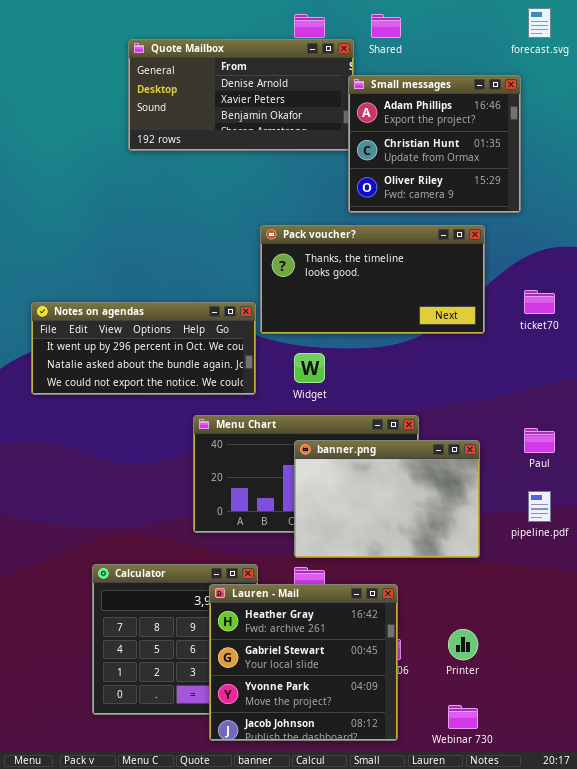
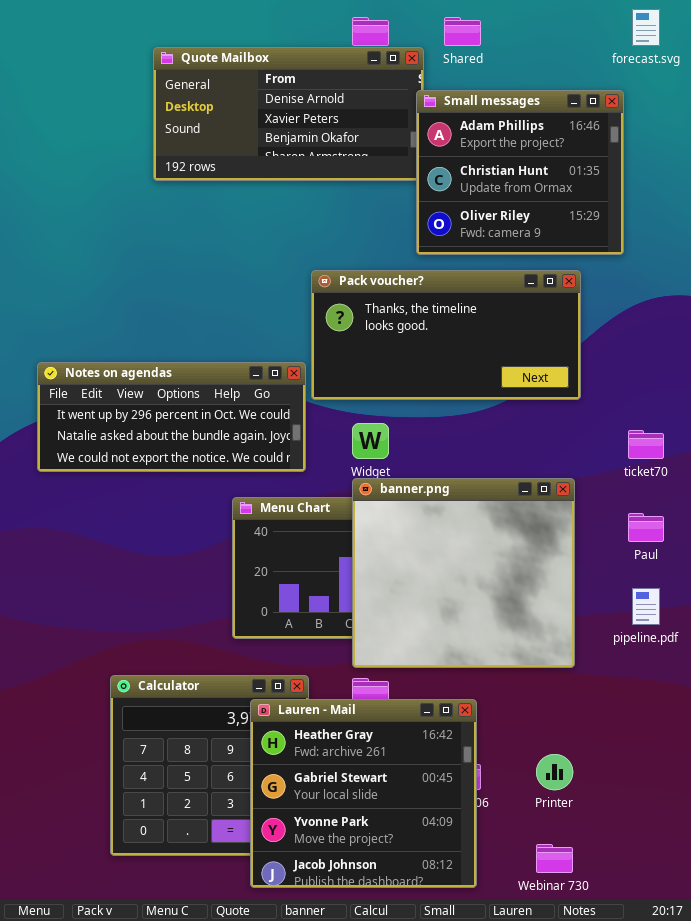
ticket70: [524,290,555,314] -> [628,430,664,459], moved
banner.png: [294,440,480,558] -> [352,478,575,668], resized

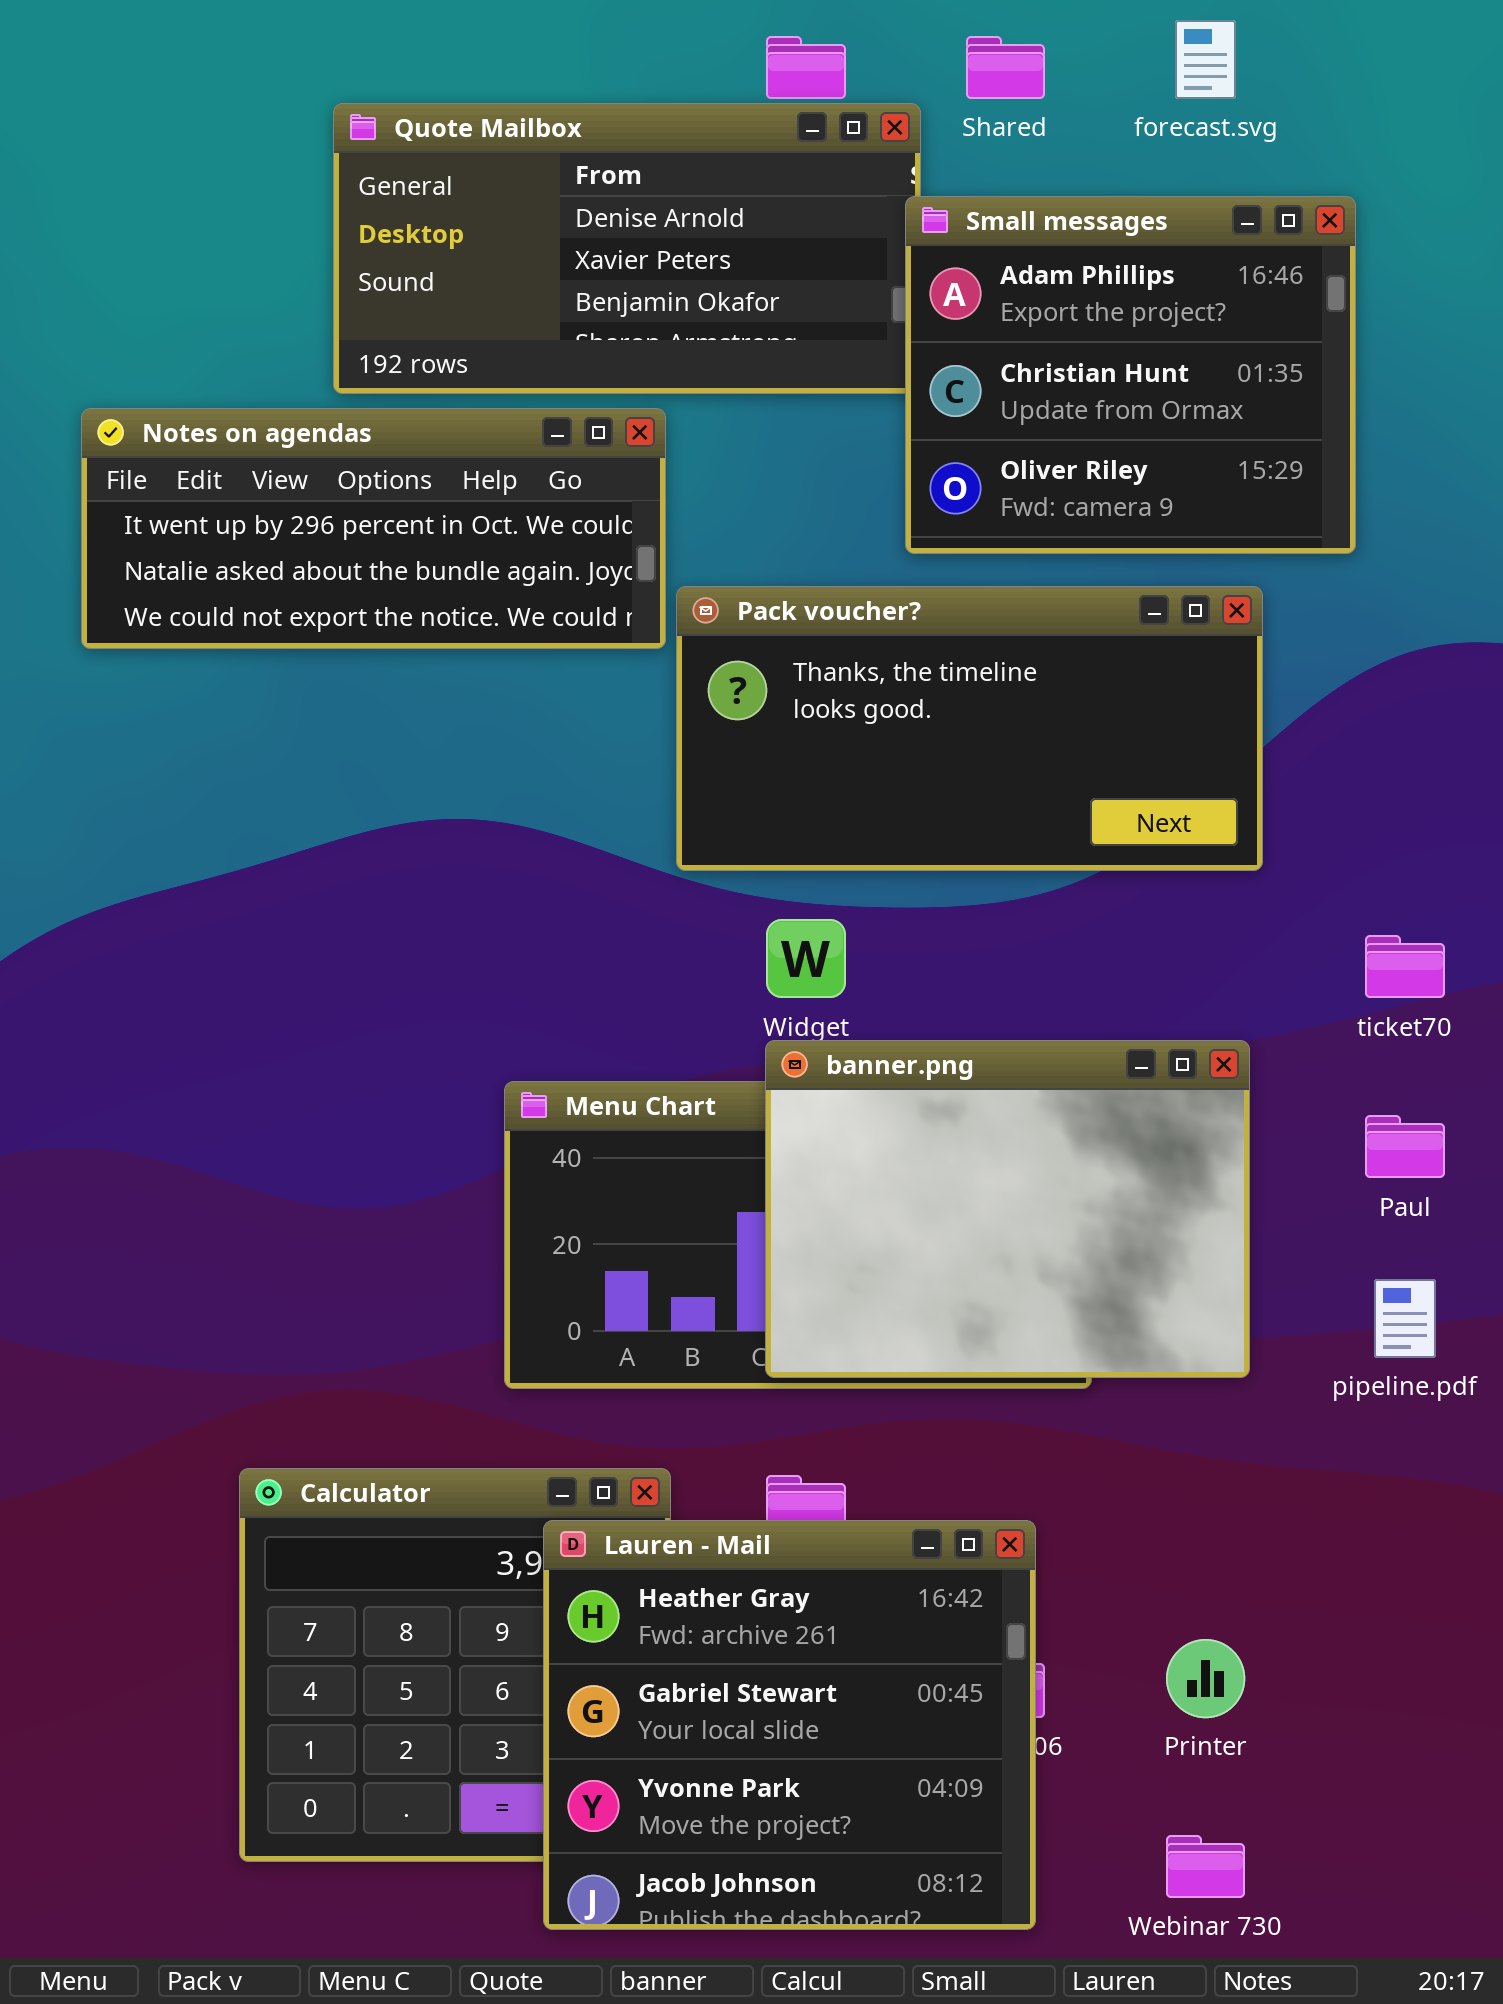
forecast.svg: [632,9,660,46] -> [1175,20,1236,99], moved
Notes on agendas: [37,362,306,472] -> [81,408,666,649], moved
banner.png: [352,478,575,668] -> [765,1040,1250,1378], resized

